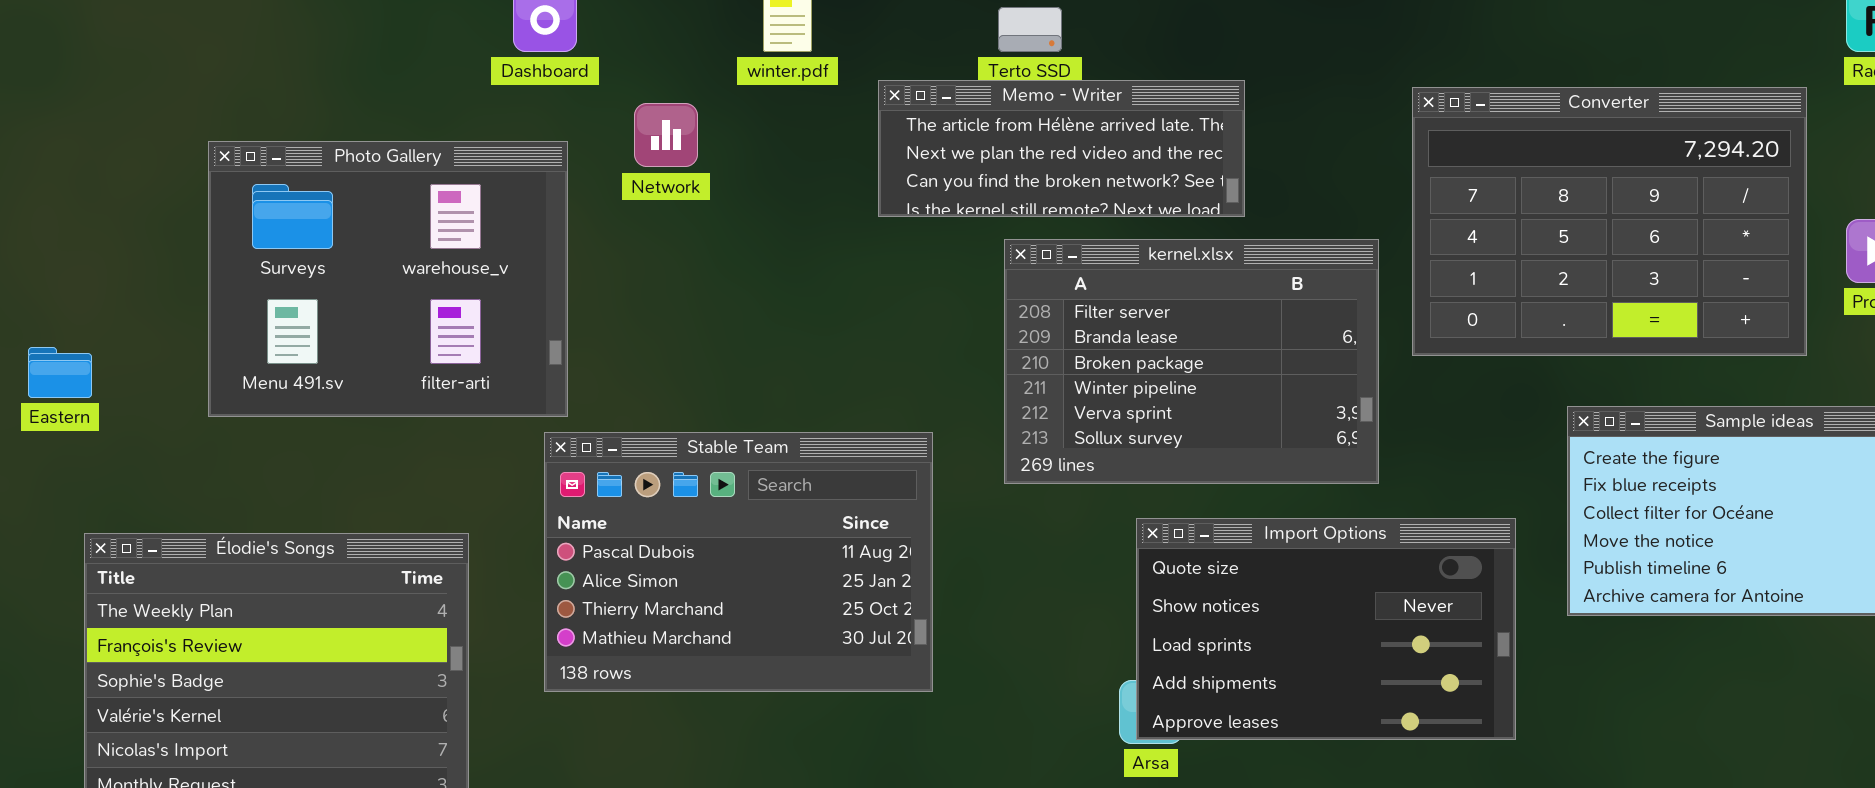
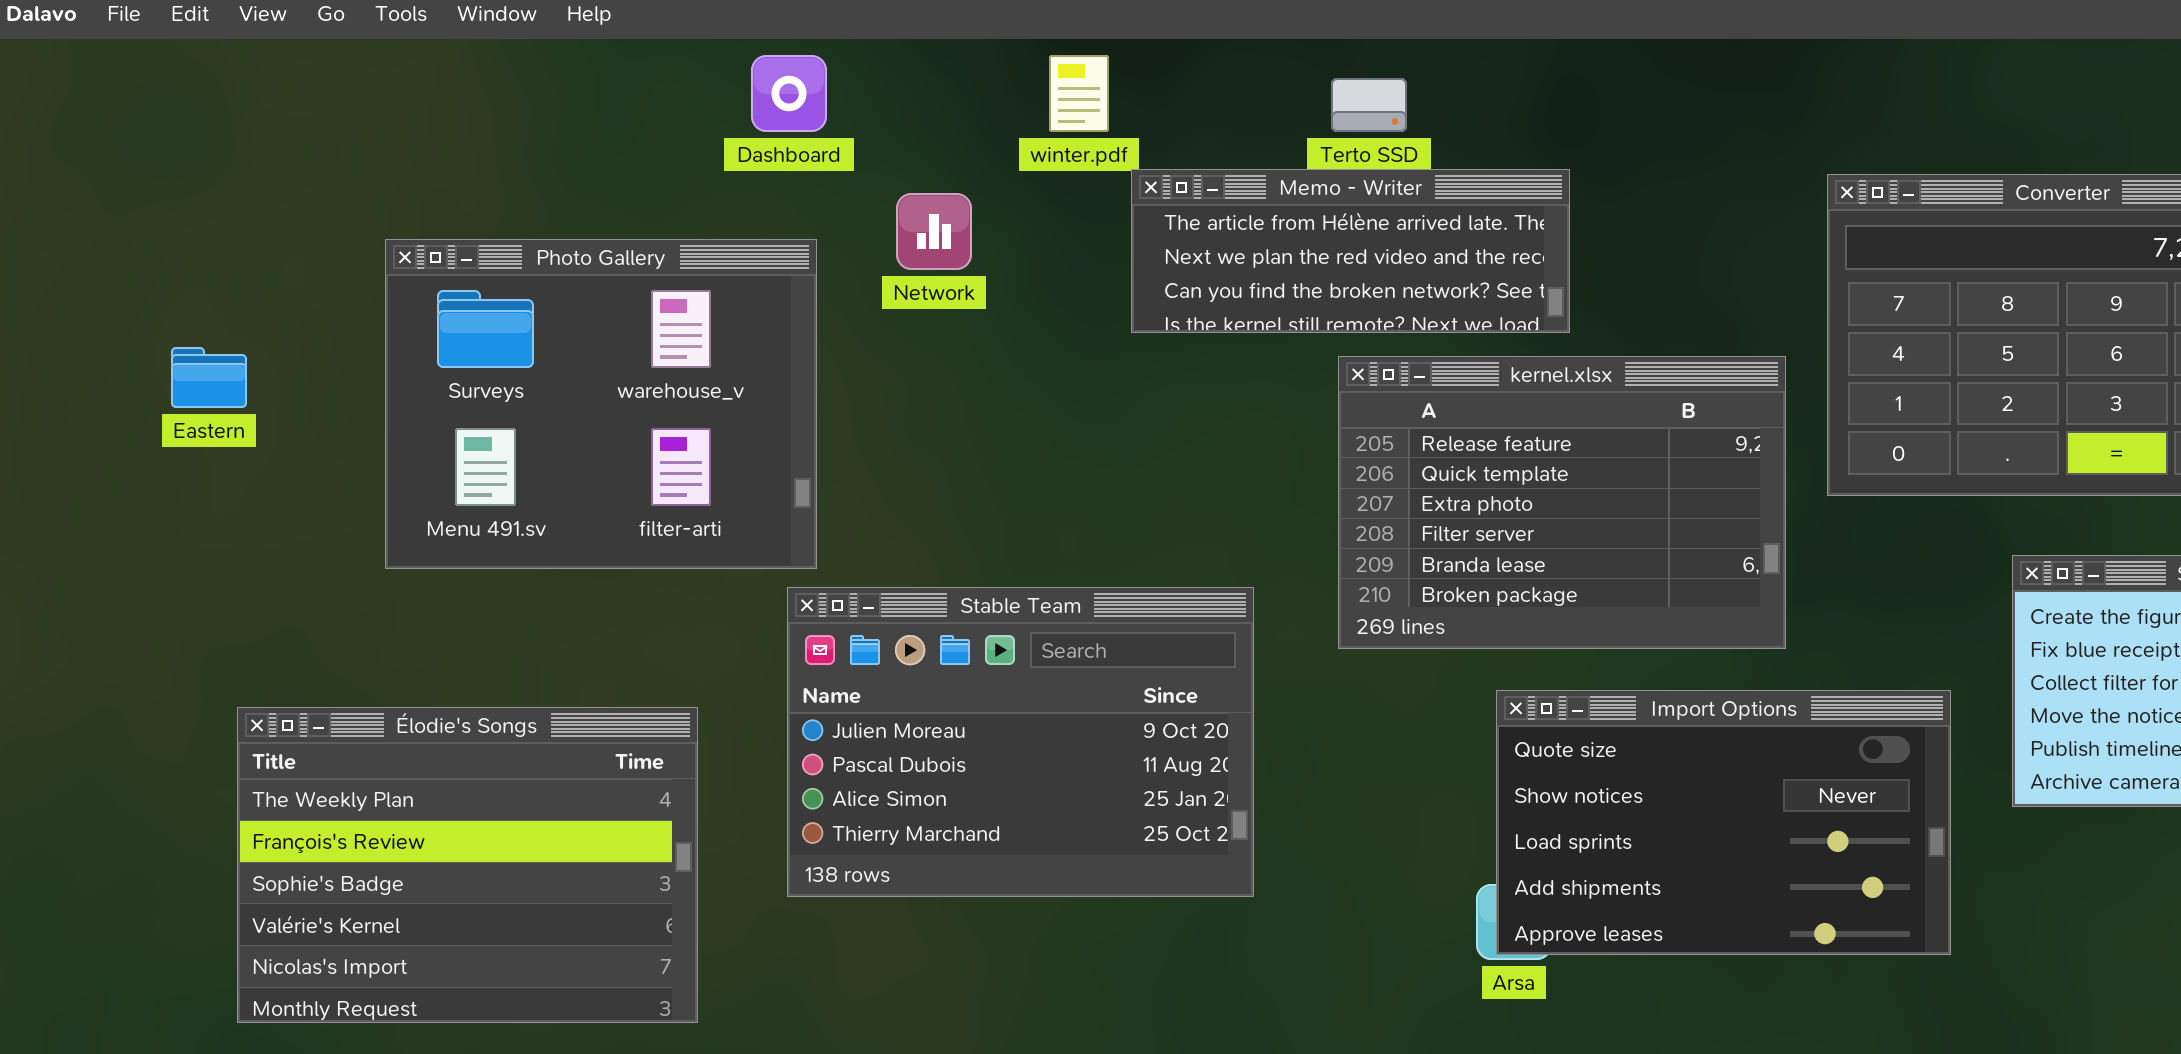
Memo - Writer: [878,80,1245,217] -> [1131,169,1570,333], moved
kernel.xlsx: [1004,239,1379,484] -> [1338,356,1786,649], scrolled up 3 rows
Eastern: [28,347,92,398] -> [171,347,247,408], moved
Stable Team: [544,432,933,692] -> [787,587,1254,897], scrolled up 1 row

